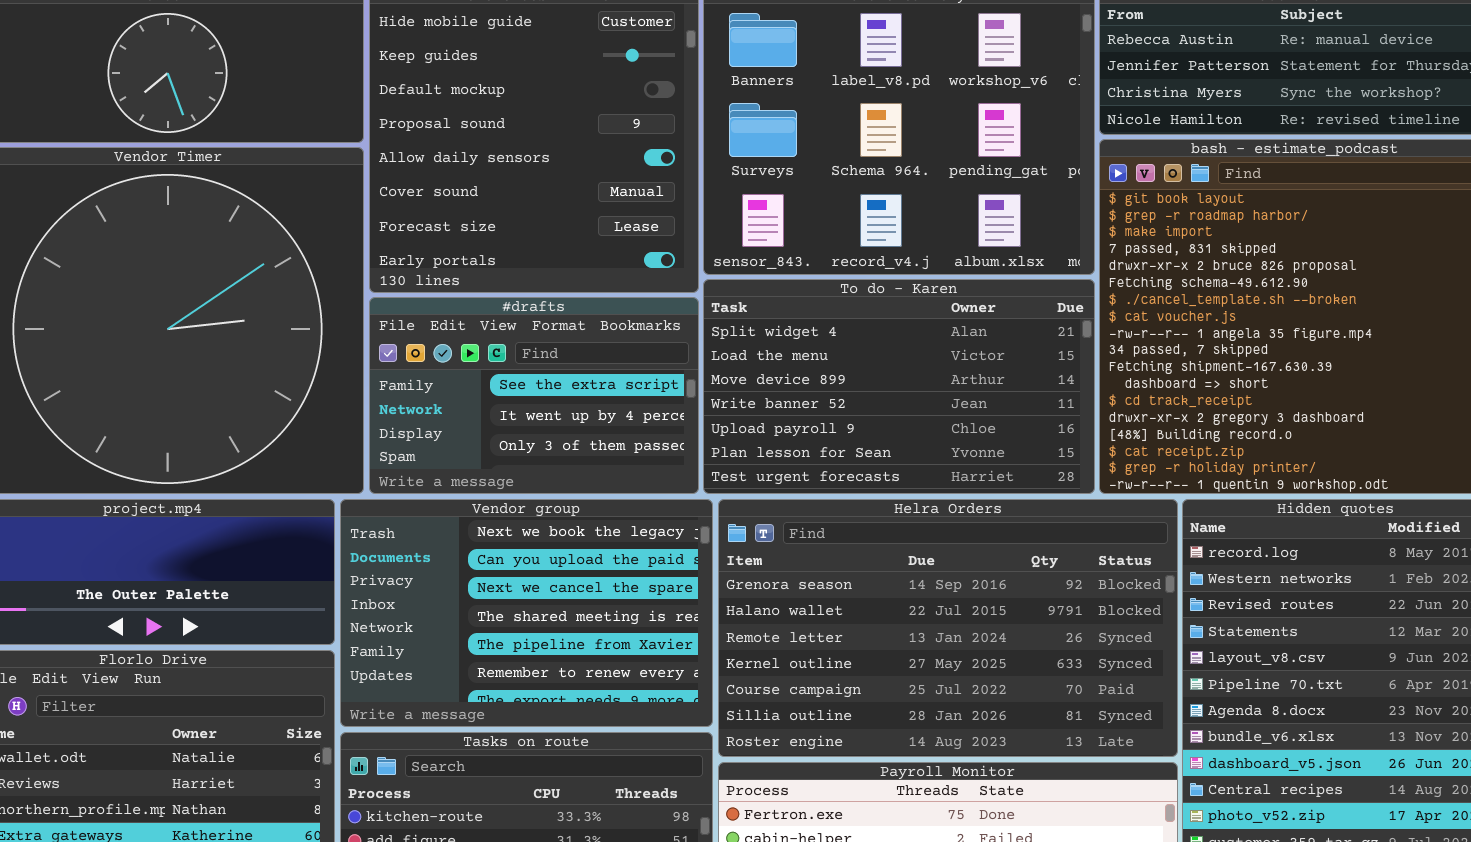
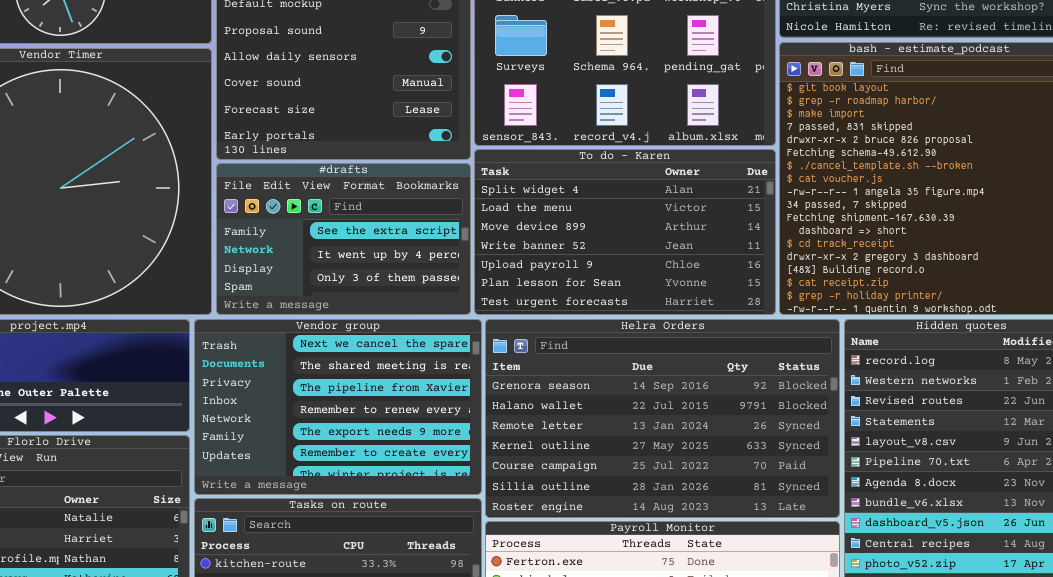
Vendor group: [340,499,713,727] -> [194,319,482,495], scrolled down 2 rows

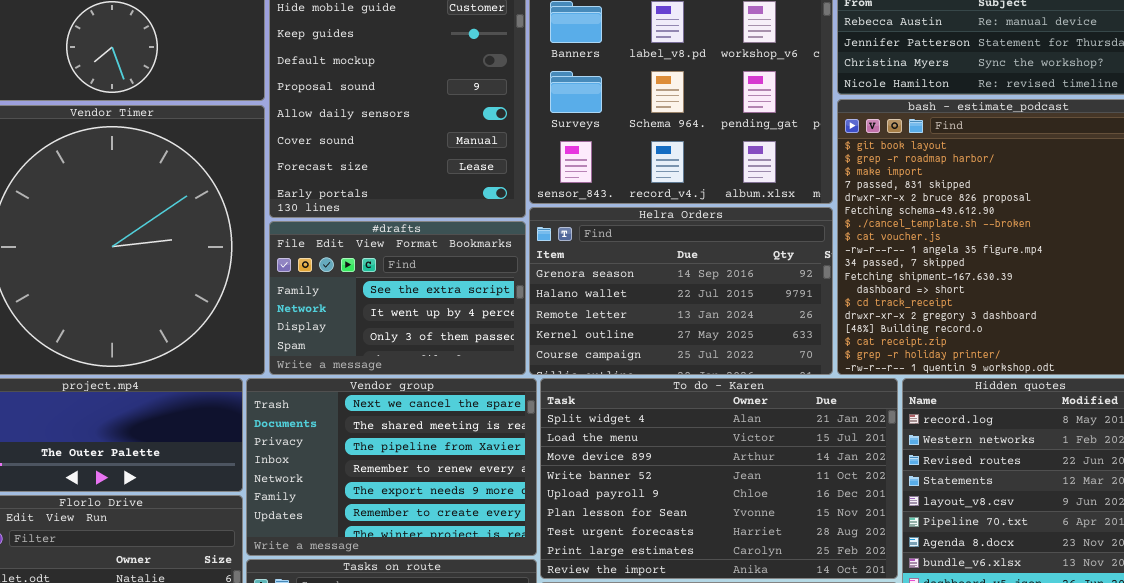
To do - Karen: [474,149,776,315] -> [540,378,898,579], moved, resized
Helra Orders: [485,319,840,518] -> [529,207,833,375], moved, resized

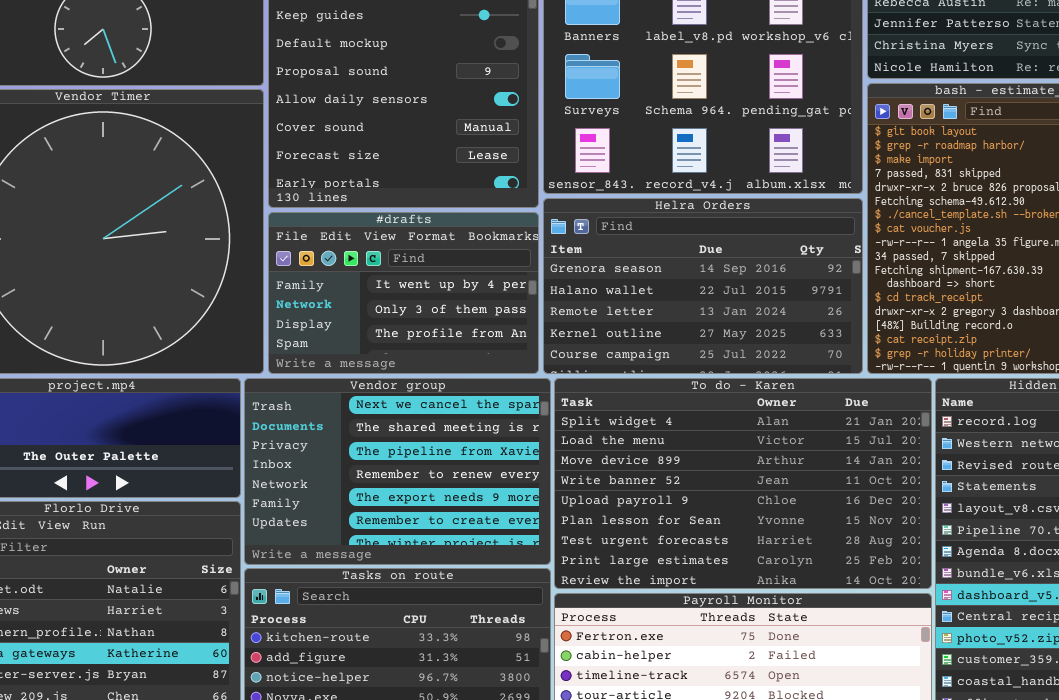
#drafts: [269,221,526,375] -> [268,212,539,374], scrolled down 1 row

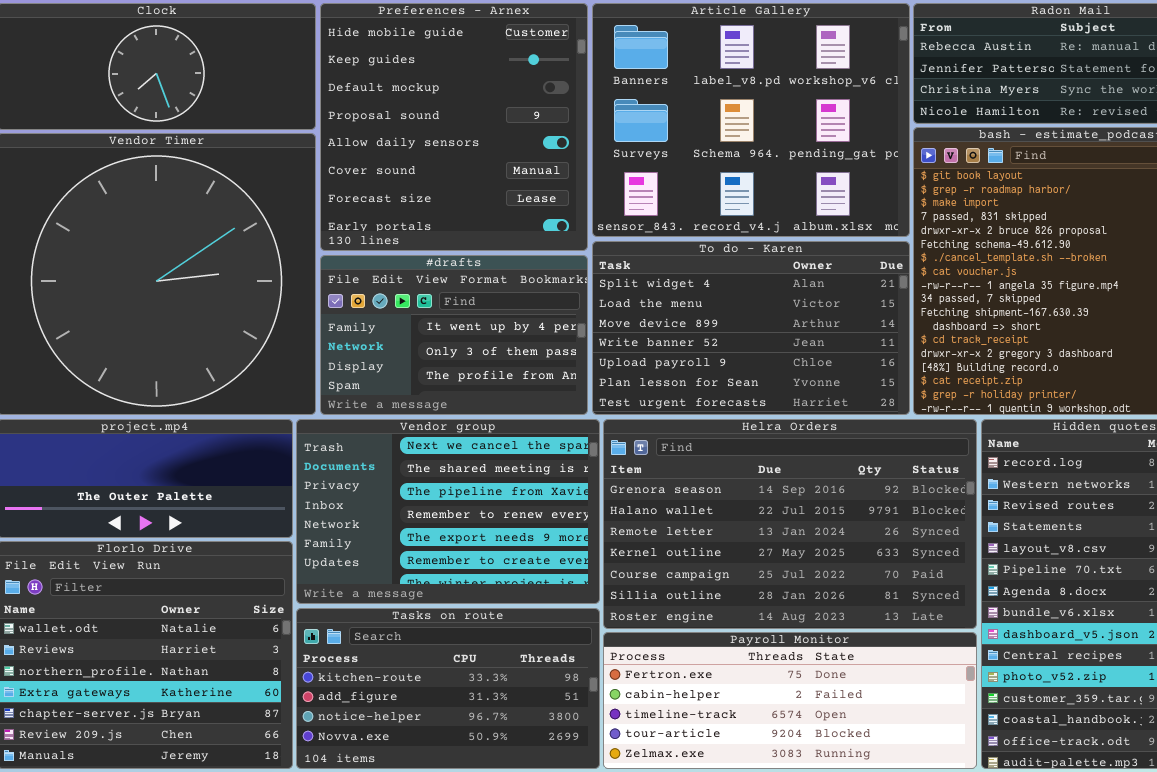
Helra Orders: [543,198,863,374] -> [603,419,977,629], moved, resized
To do - Karen: [554,378,932,589] -> [592,241,910,415], moved, resized

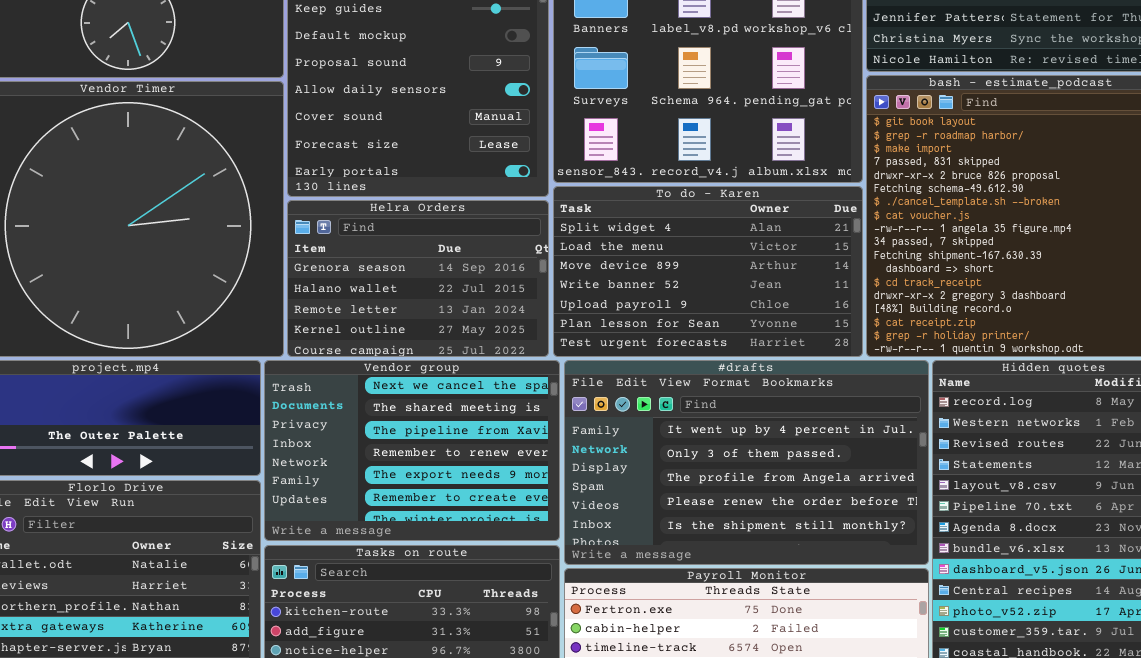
#drafts: [320,255,588,415] -> [564,360,929,565], moved, resized
Helra Orders: [603,419,977,629] -> [287,200,549,357], moved, resized

